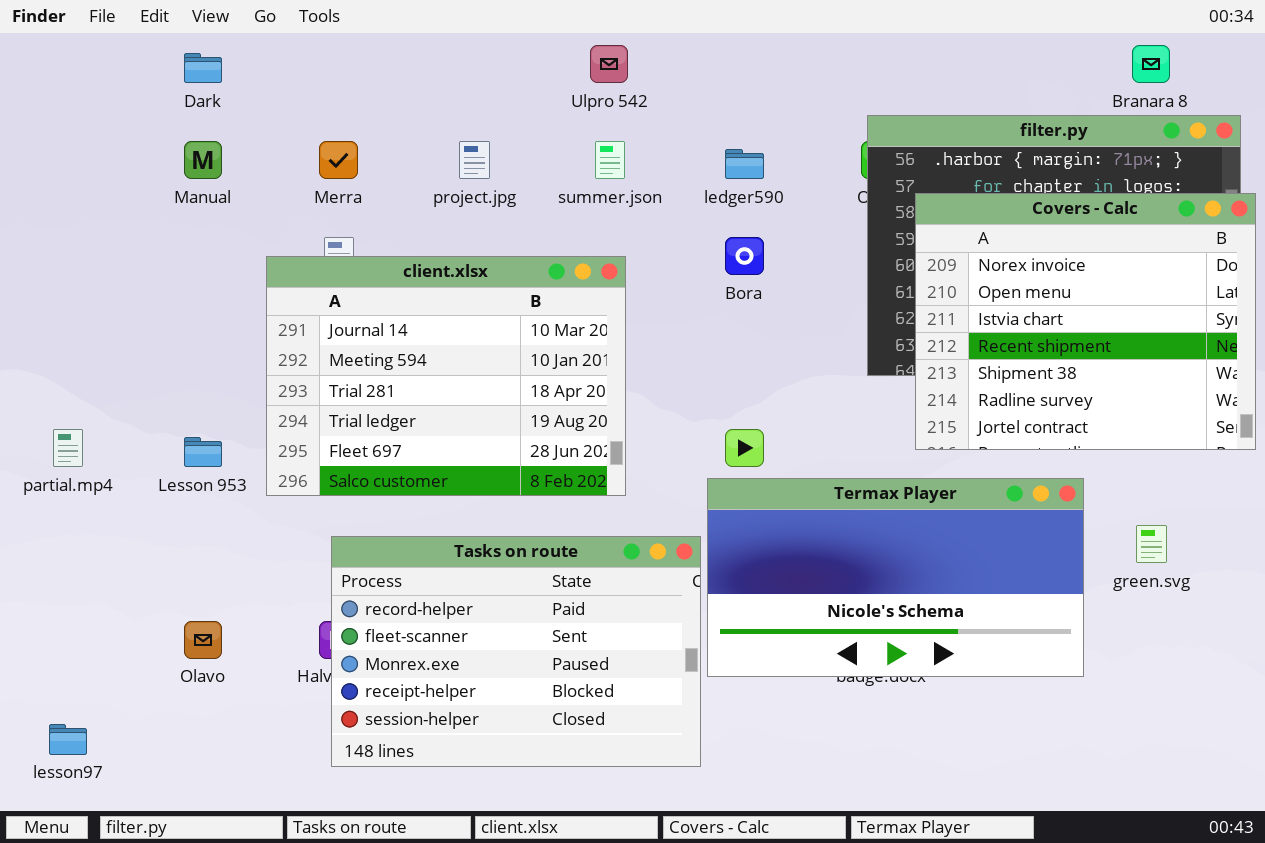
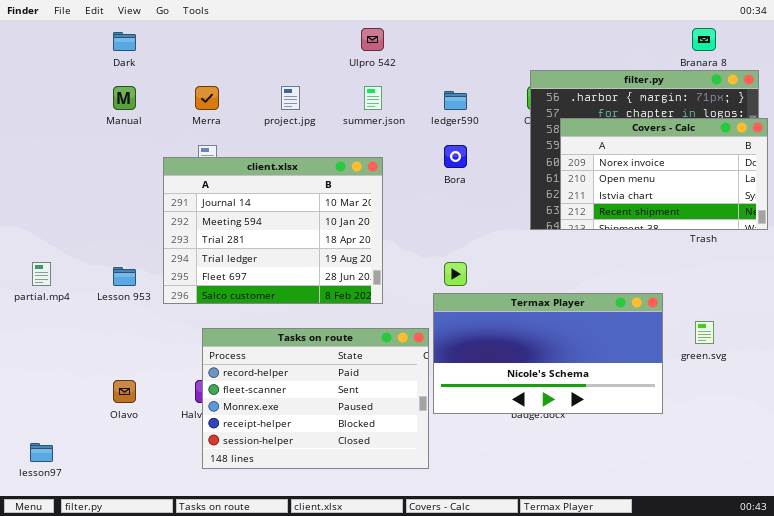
Covers - Calc: [915,193,1256,450] -> [560,118,768,230], resized

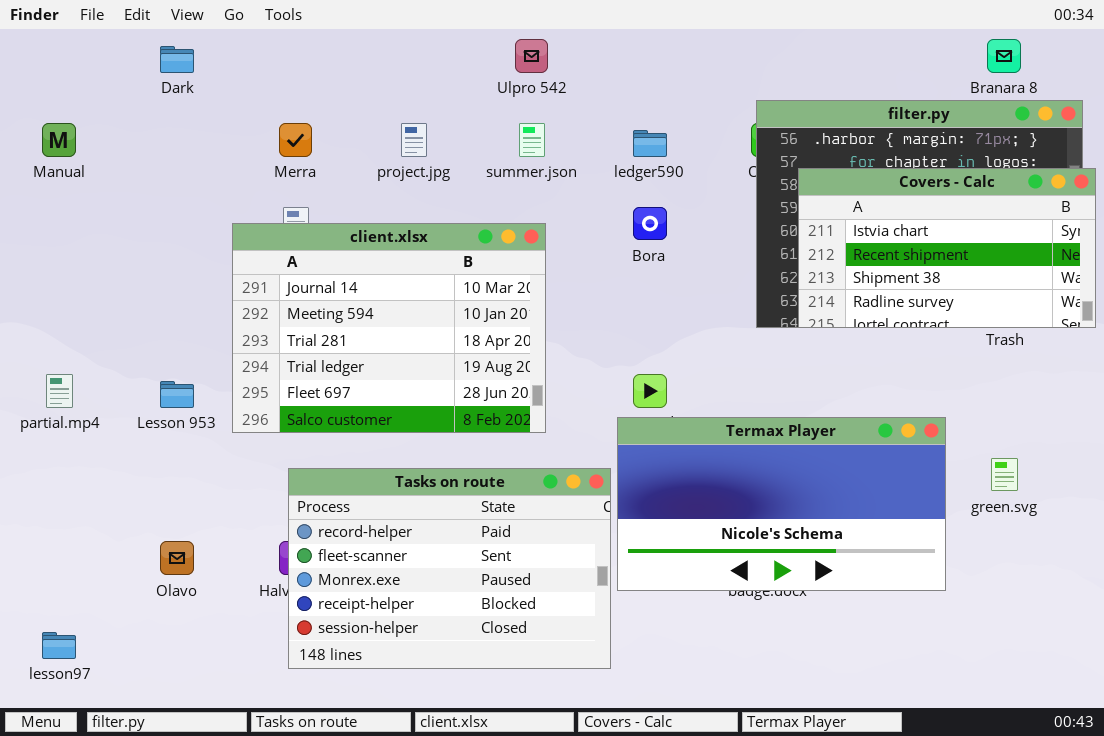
Manual: [113,86,136,110] -> [42,123,76,157], moved
Covers - Calc: [560,118,768,230] -> [798,168,1096,328], scrolled down 2 rows

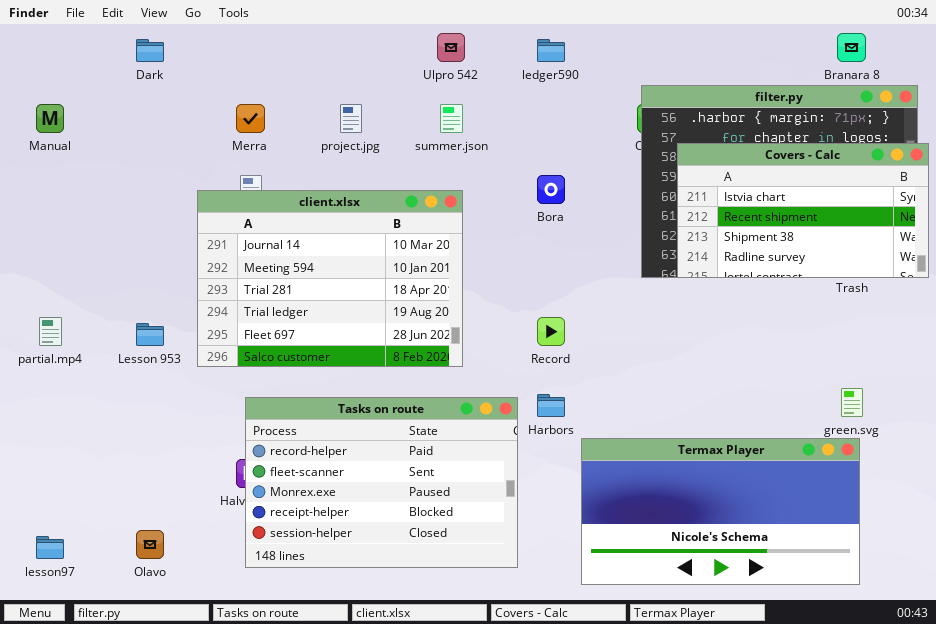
ledger590: [633,130,667,157] -> [537,39,565,62], moved
Termax Player: [617,417,946,591] -> [581,438,860,585], moved
Olavo: [160,541,194,575] -> [136,530,164,559], moved

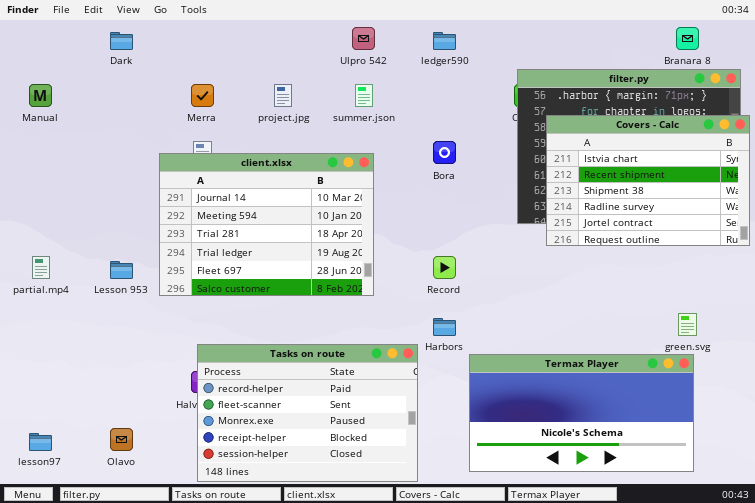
Covers - Calc: [677,143,929,278] -> [546,115,750,246], resized
Tasks on route: [245,397,518,568] -> [197,344,418,482], moved

